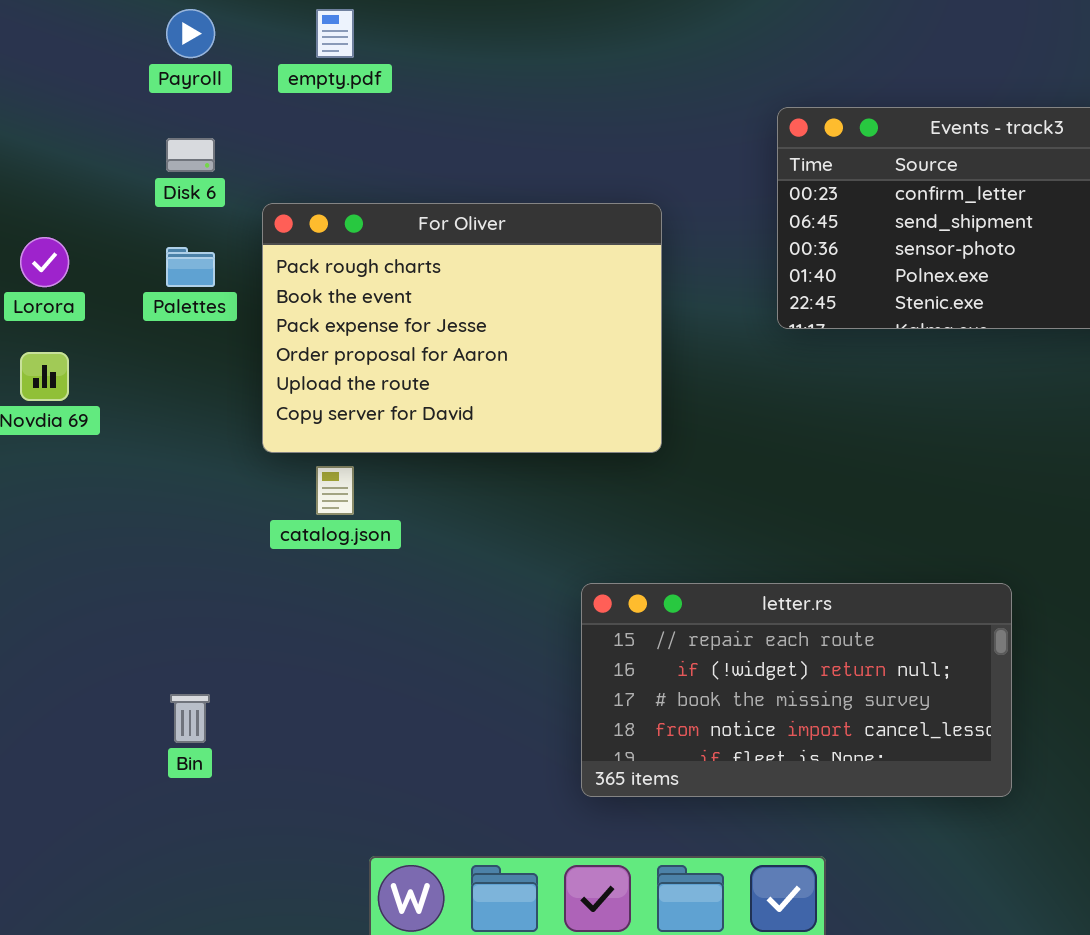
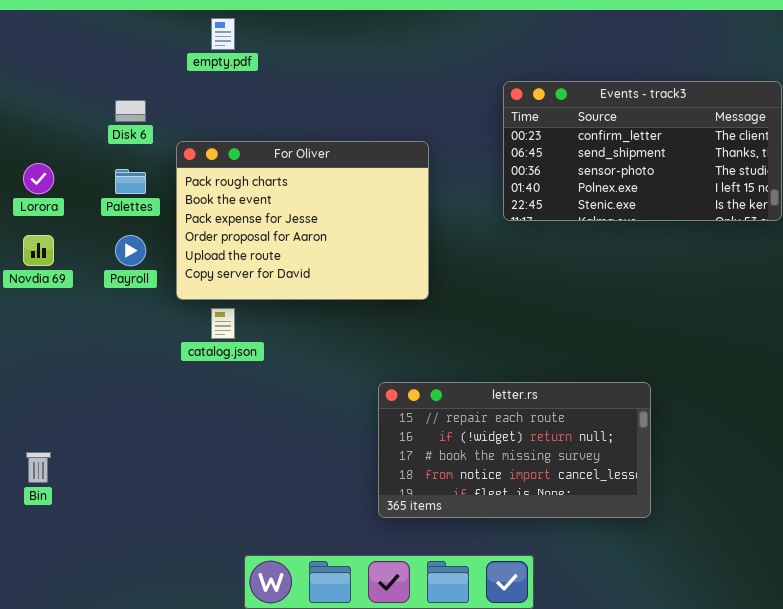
Payroll: [166,9,215,58] -> [115,235,146,266], moved
Bin: [170,694,210,743] -> [26,452,51,483], moved

